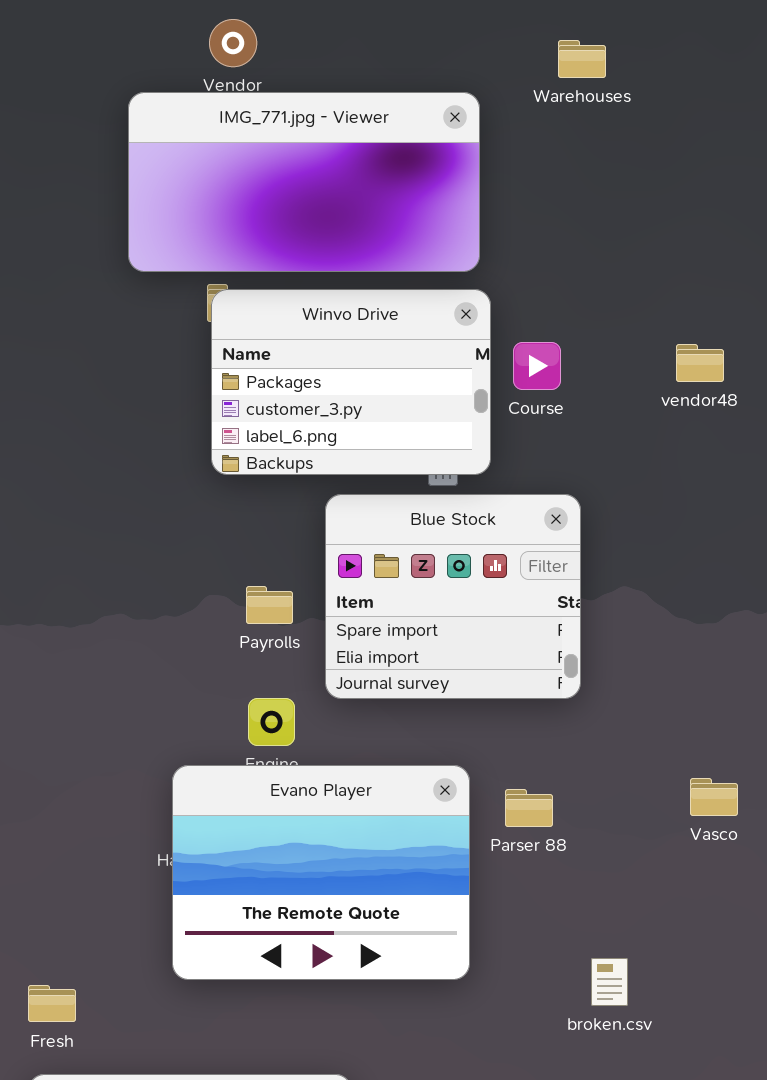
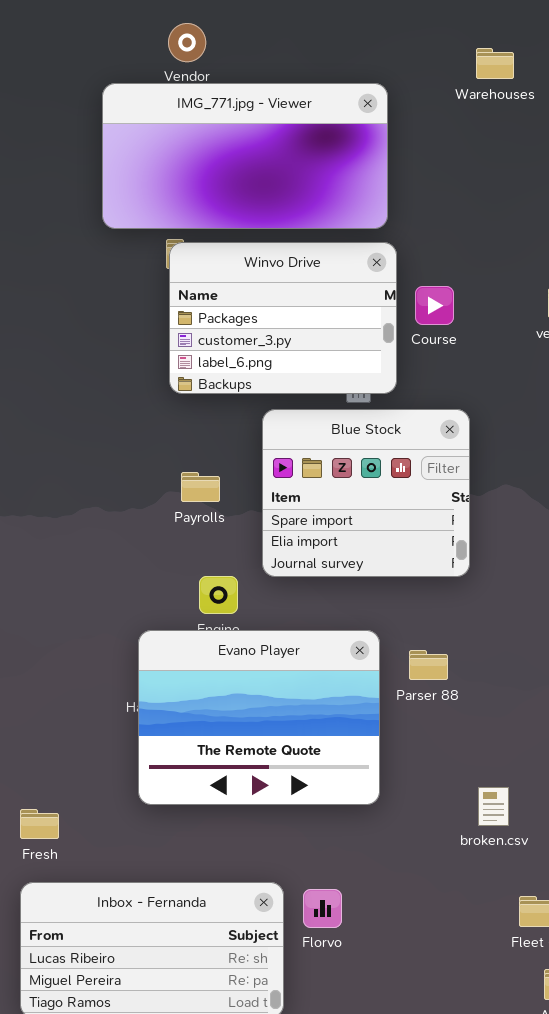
Warehouses: [558,40,606,78] -> [476,48,514,79], moved
Payrolls: [246,586,293,624] -> [181,472,220,502], moved

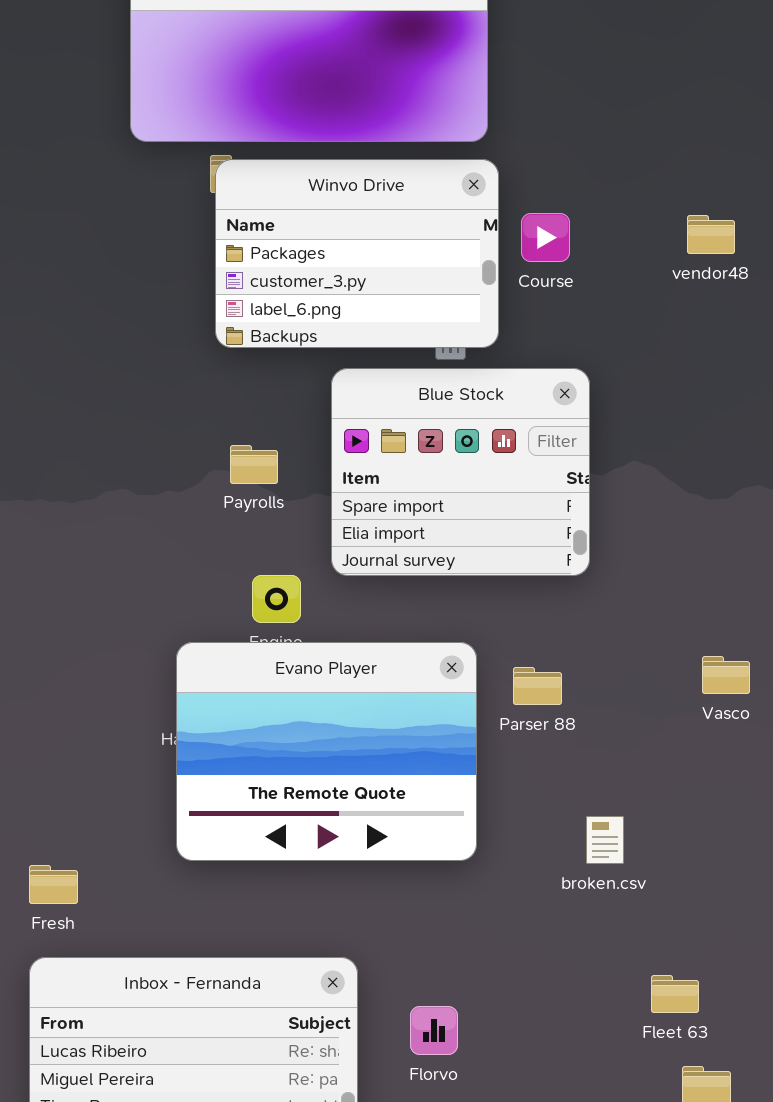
broken.csv: [478,787,509,826] -> [586,816,624,864], moved
Florvo: [303,889,342,928] -> [410,1006,458,1055], moved

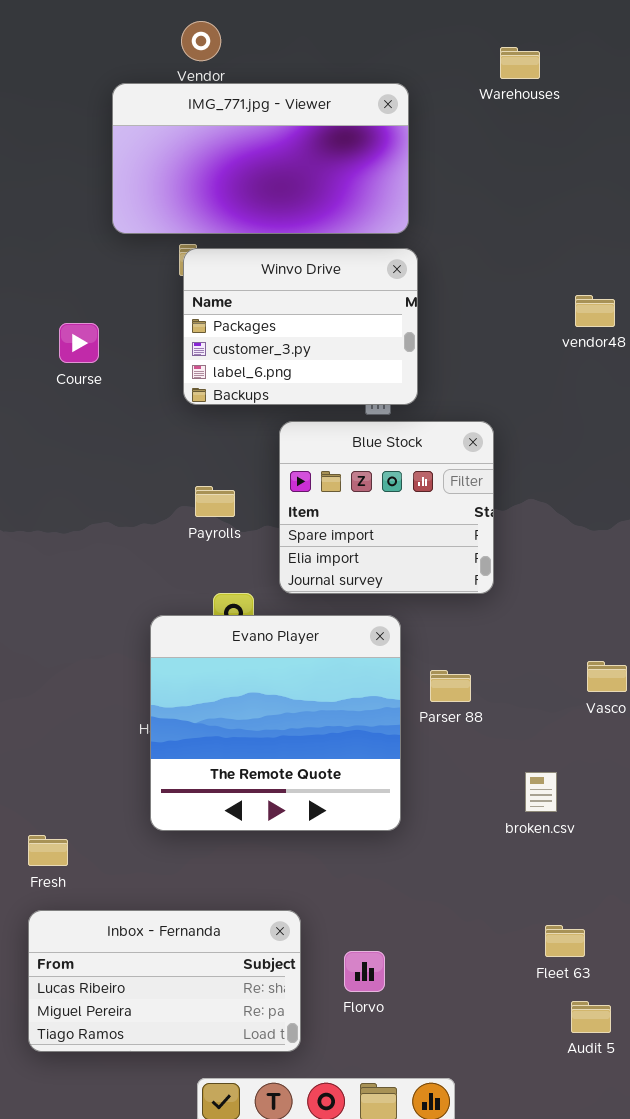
Course: [521,213,570,262] -> [59,323,99,363], moved
Evano Player: [176,642,477,861] -> [150,615,401,831], resized
broken.csv: [586,816,624,864] -> [525,772,557,812], moved

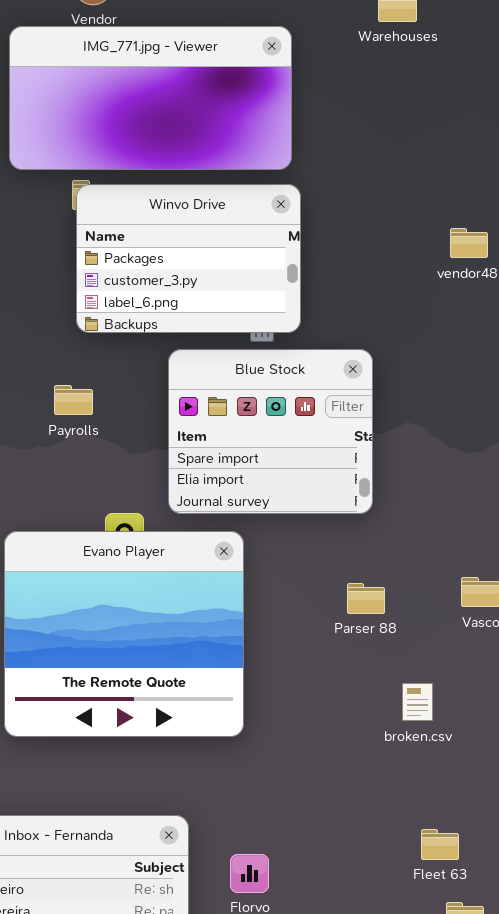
Payrolls: [195,486,235,517] -> [54,385,93,415], moved
Evano Player: [150,615,401,831] -> [4,531,244,737], moved
Parser 88: [430,670,471,702] -> [347,583,385,614], moved

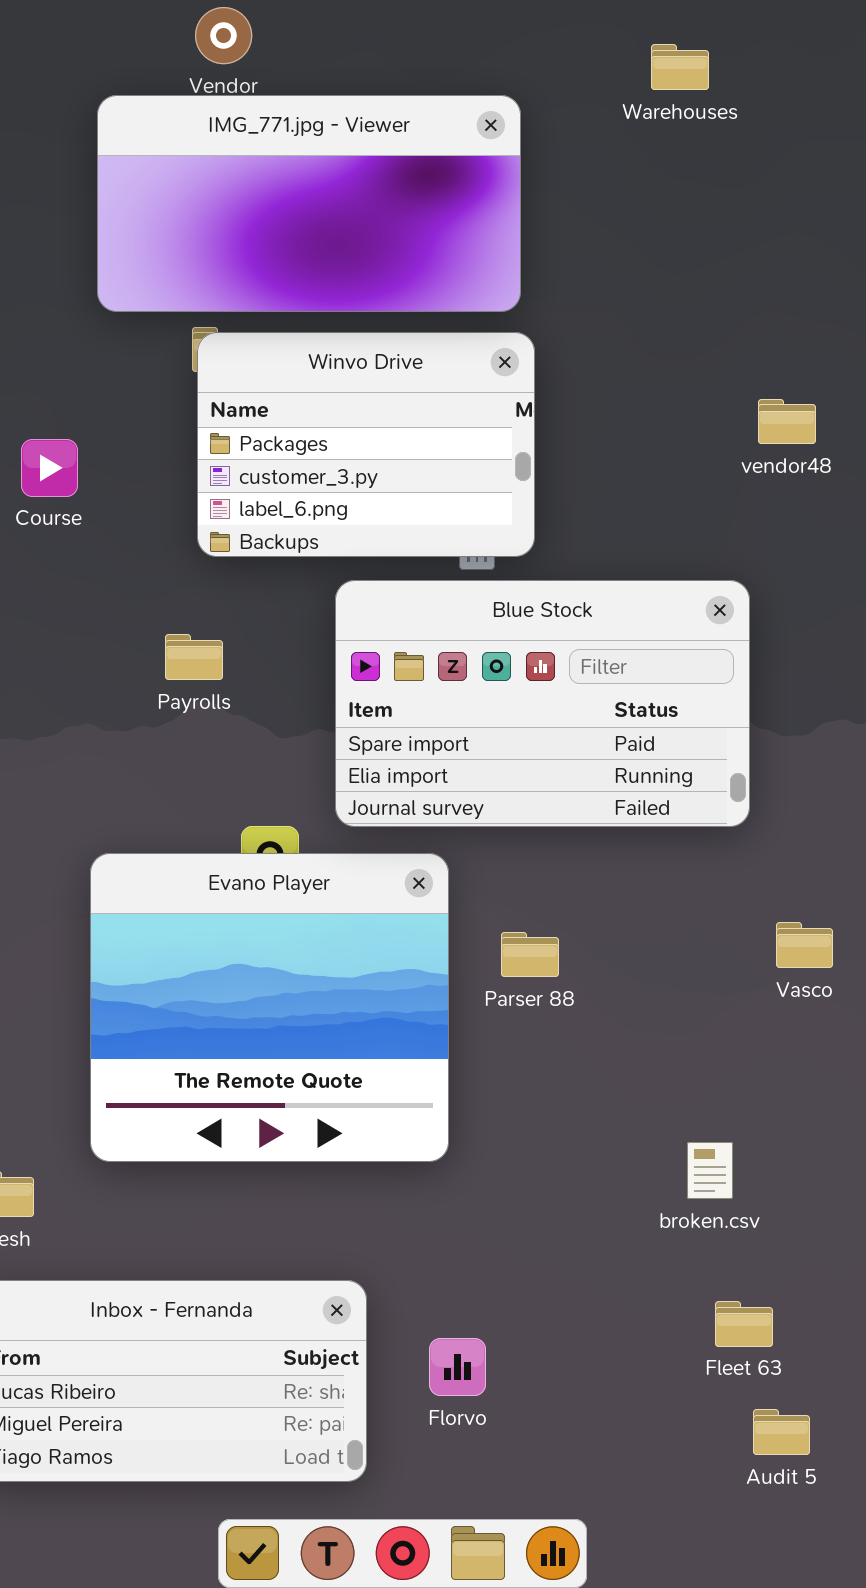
Blue Stock: [168,349,373,514] -> [335,580,750,827], resized
Parser 88: [347,583,385,614] -> [501,932,559,977], moved
broken.csv: [402,683,433,721] -> [687,1142,733,1199], moved

